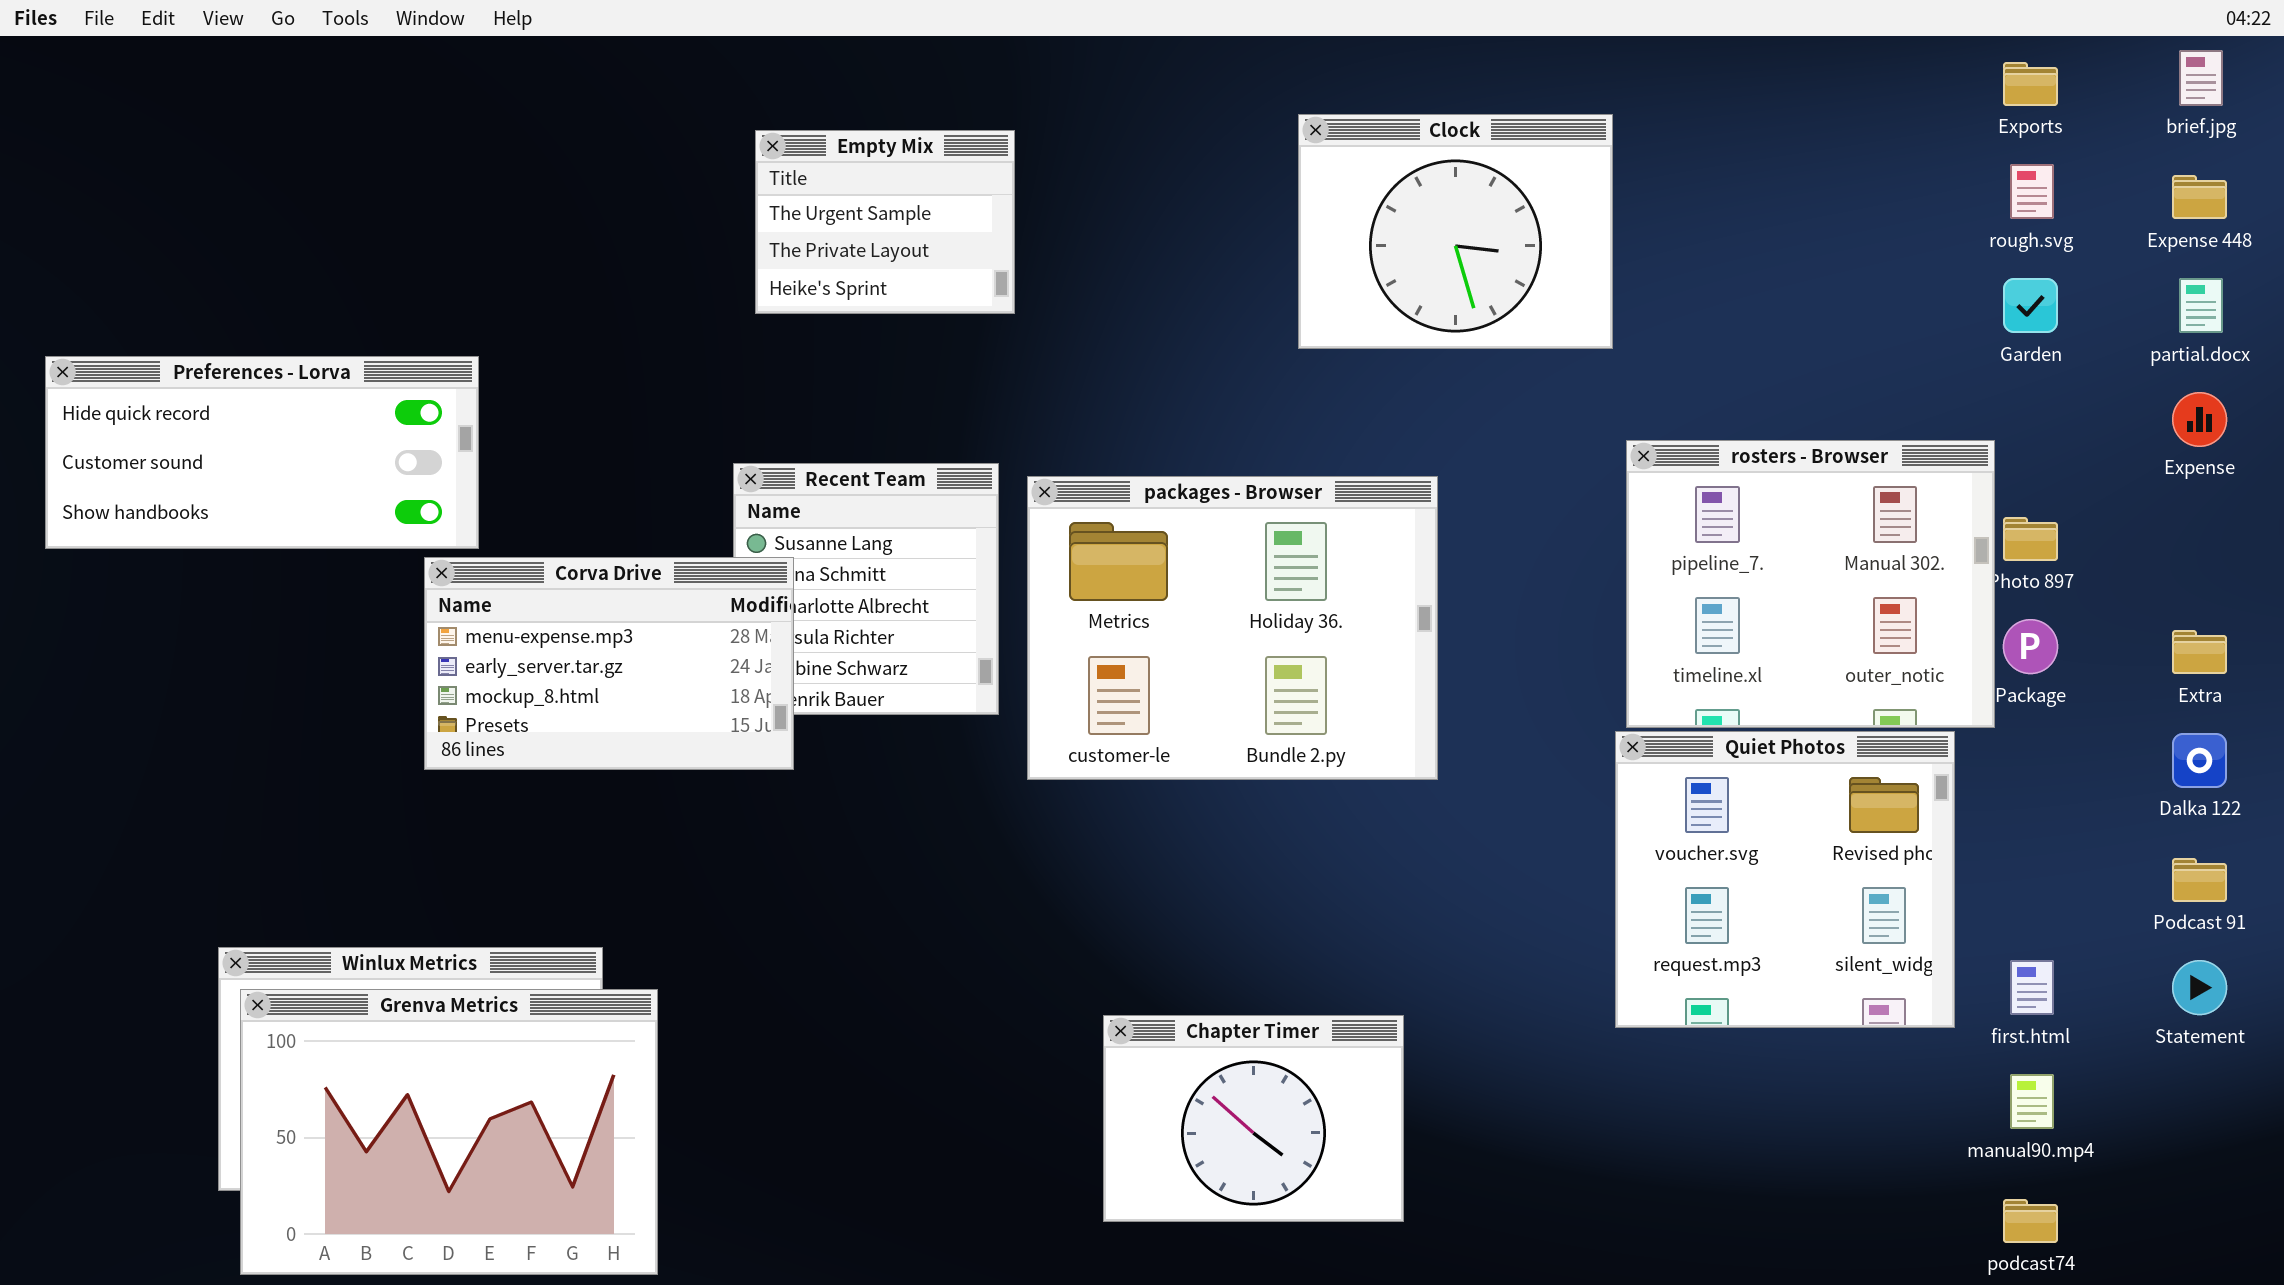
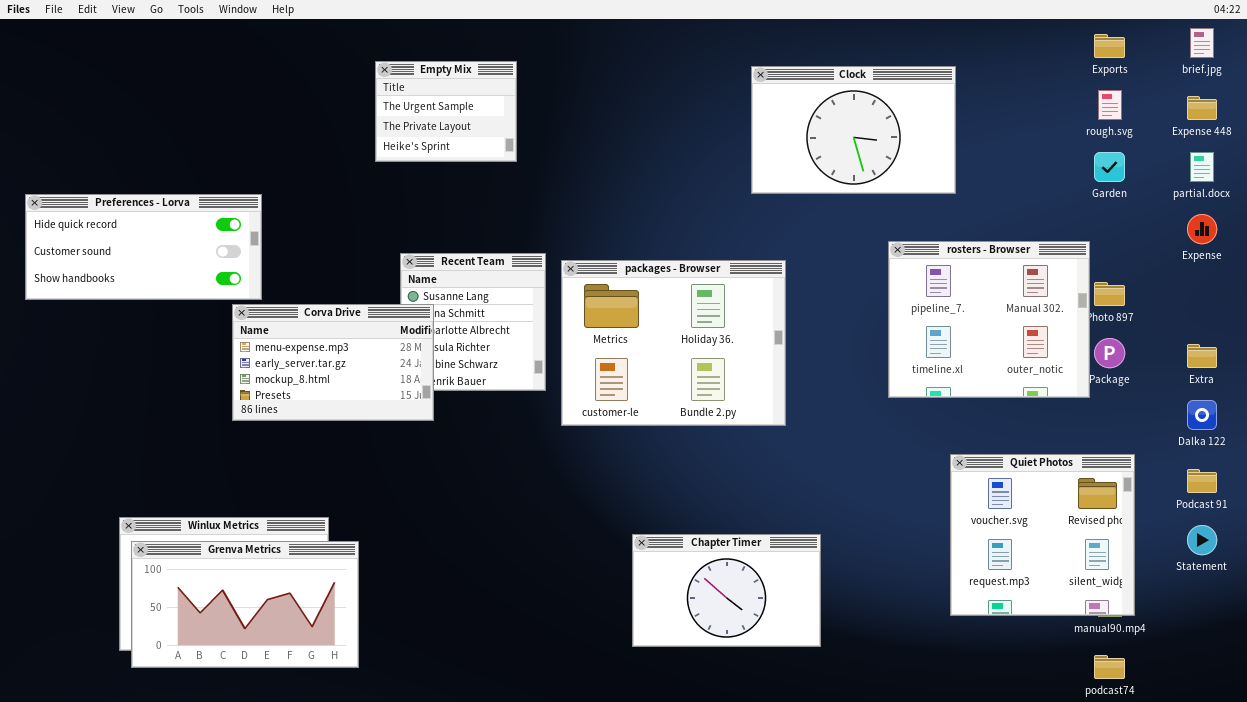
Clock: [1298,114,1613,349] -> [751,66,956,194], moved, resized
Empty Mix: [755,130,1015,314] -> [375,61,517,162], moved
Quiet Photos: [1615,731,1955,1028] -> [950,454,1135,616], moved
Grenva Metrics: [240,989,658,1275] -> [131,541,359,668], resized
Chapter Timer: [1103,1015,1404,1222] -> [632,534,821,647], moved, resized

